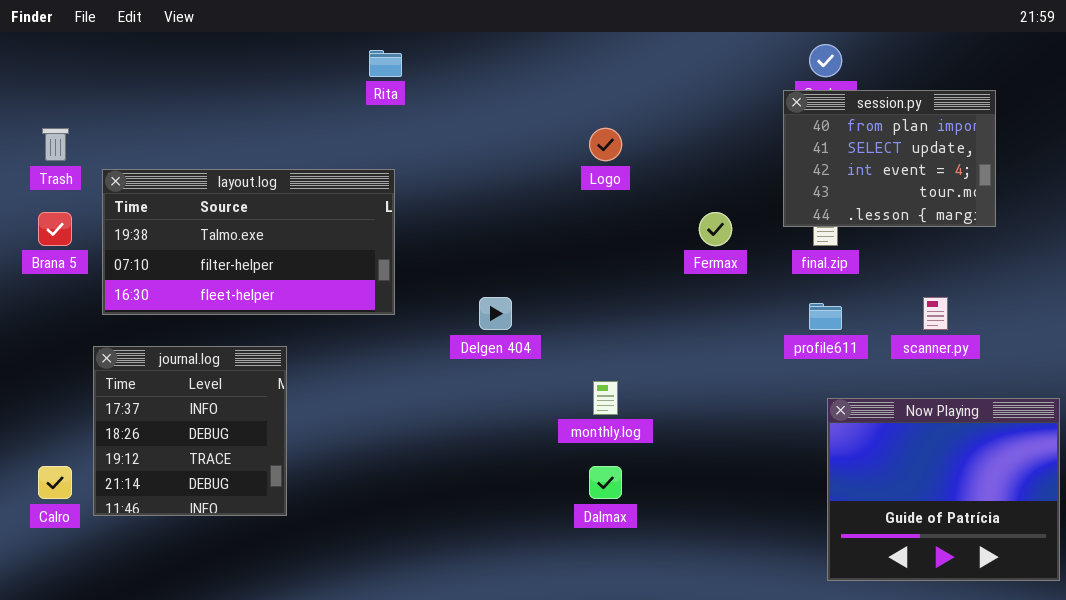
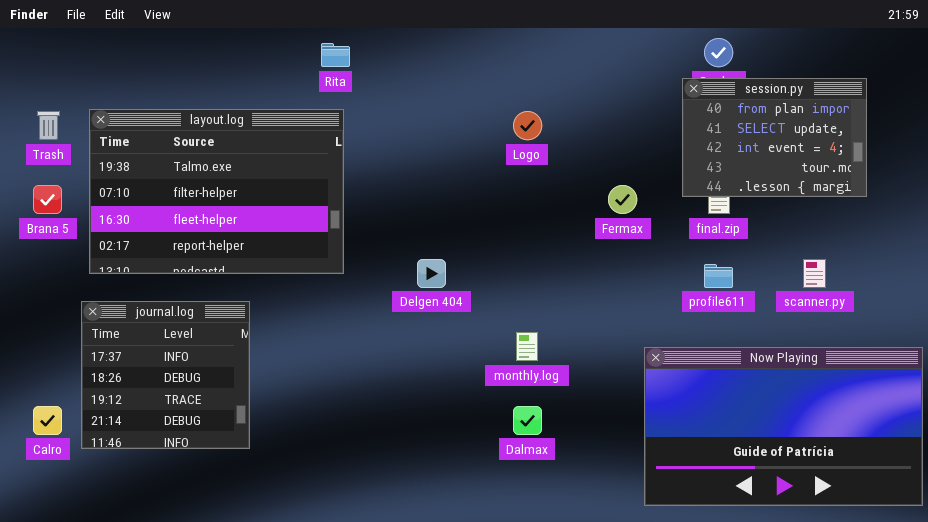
layout.log: [102,169,395,315] -> [89,109,344,274], resized
Now Playing: [827,398,1060,581] -> [644,347,923,506], resized

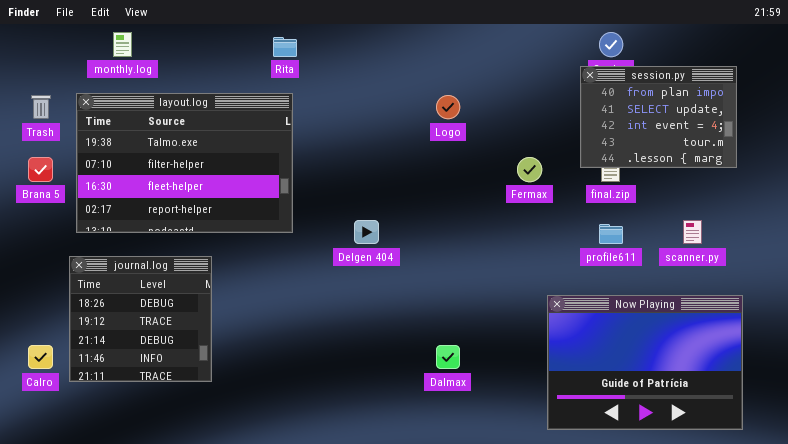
journal.log: [81,301,250,449] -> [69,256,212,382], scrolled down 1 row
monthly.log: [516,332,538,361] -> [113,32,132,57], moved
Now Playing: [644,347,923,506] -> [547,295,743,430], resized

